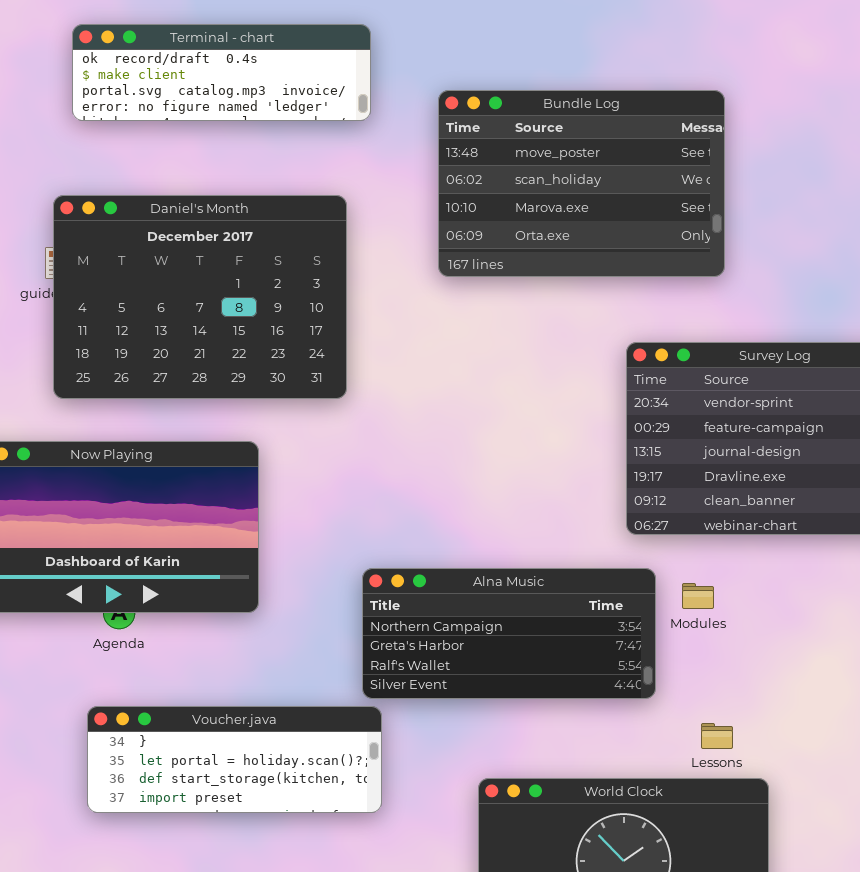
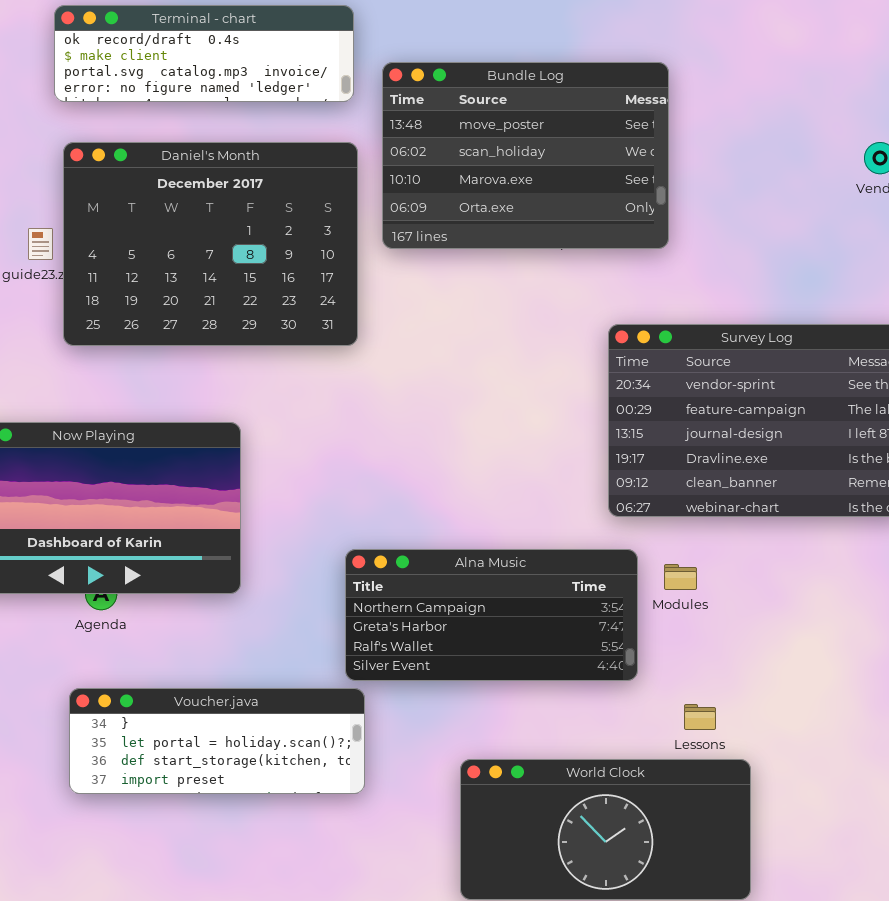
Bundle Log: [438,90,725,277] -> [382,62,669,249], moved
Daniel's Month: [53,195,347,399] -> [63,142,358,346], moved

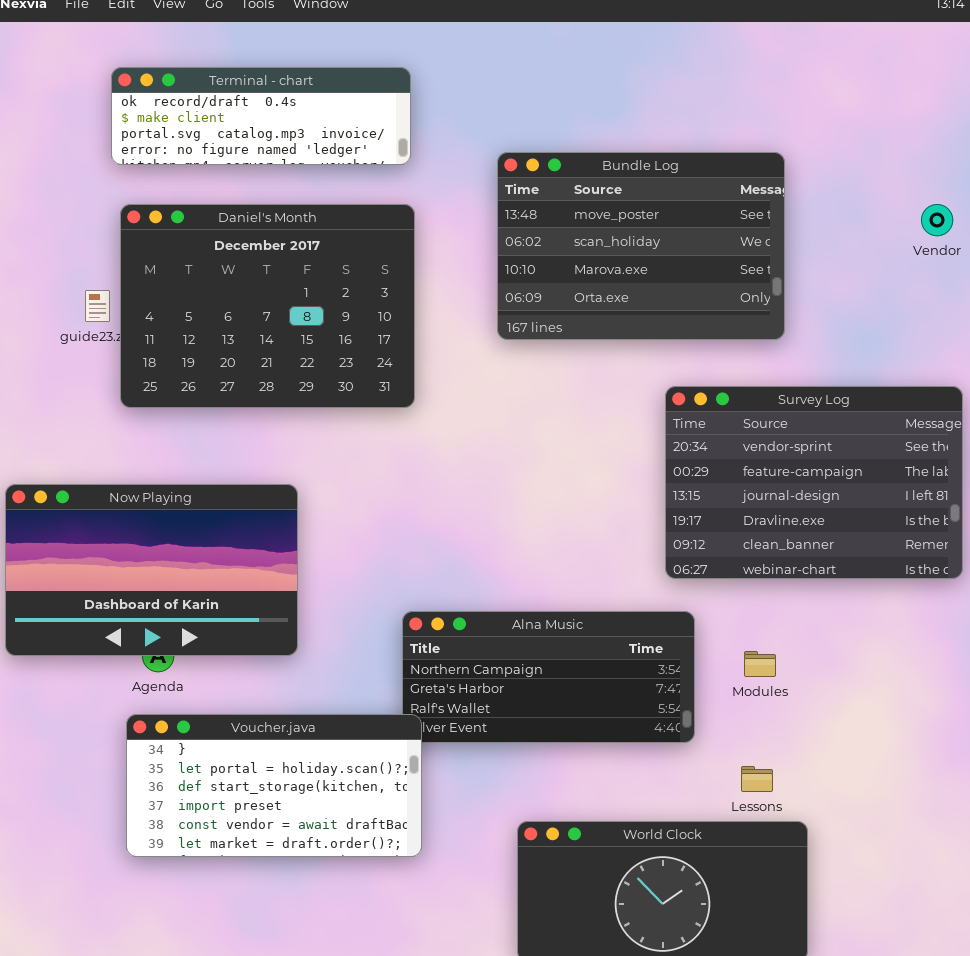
Bundle Log: [382,62,669,249] -> [497,152,785,340], moved
Modules: [664,564,697,590] -> [744,651,776,677], moved
Voucher.java: [69,688,365,794] -> [126,714,422,857], resized

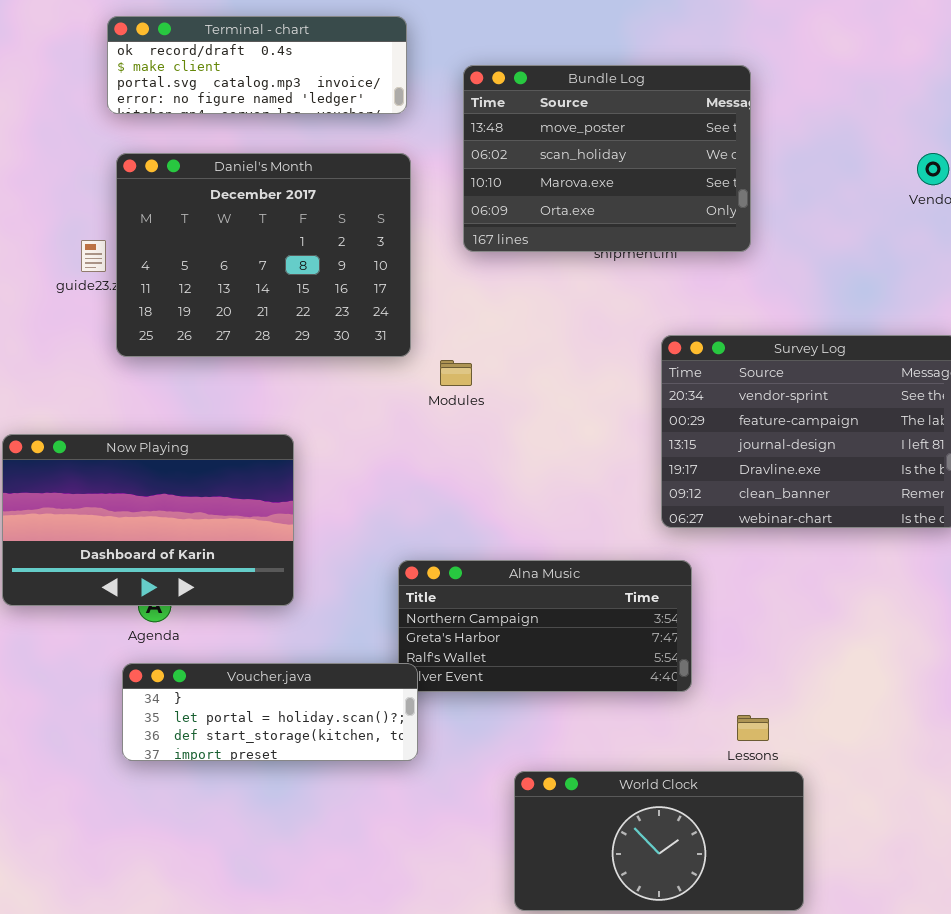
Bundle Log: [497,152,785,340] -> [463,65,751,252], moved
Modules: [744,651,776,677] -> [440,360,472,386], moved
Voucher.java: [126,714,422,857] -> [122,663,418,761], resized

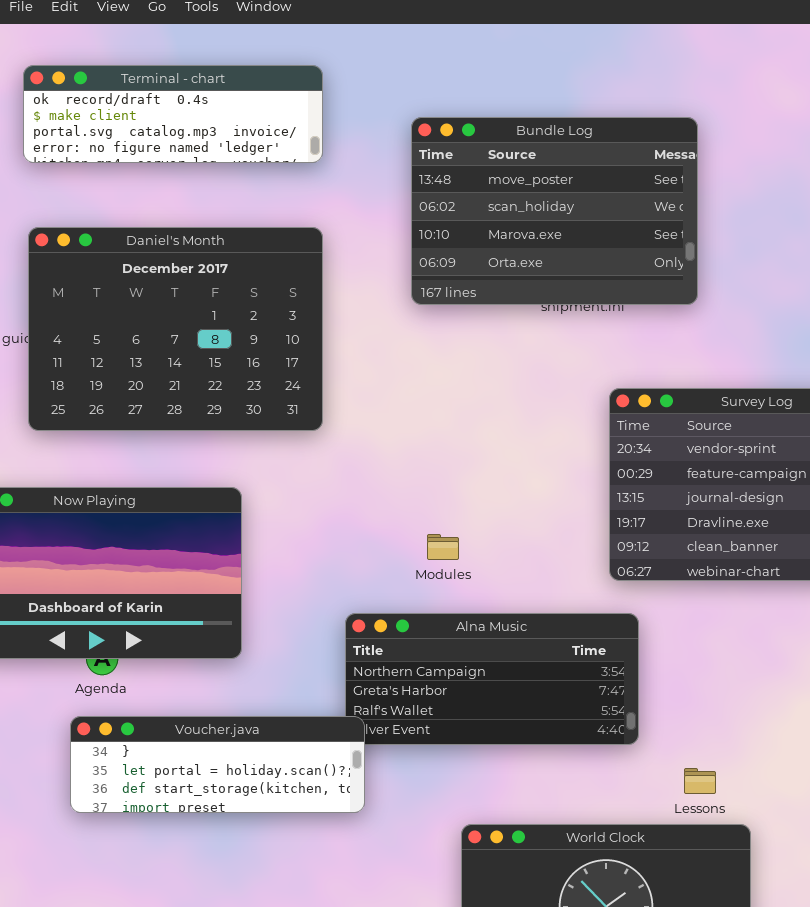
Terminal - chart: [107,16,407,114] -> [23,65,323,163], moved
Daniel's Month: [116,153,411,357] -> [28,227,323,431], moved
Modules: [440,360,472,386] -> [427,534,459,560], moved

